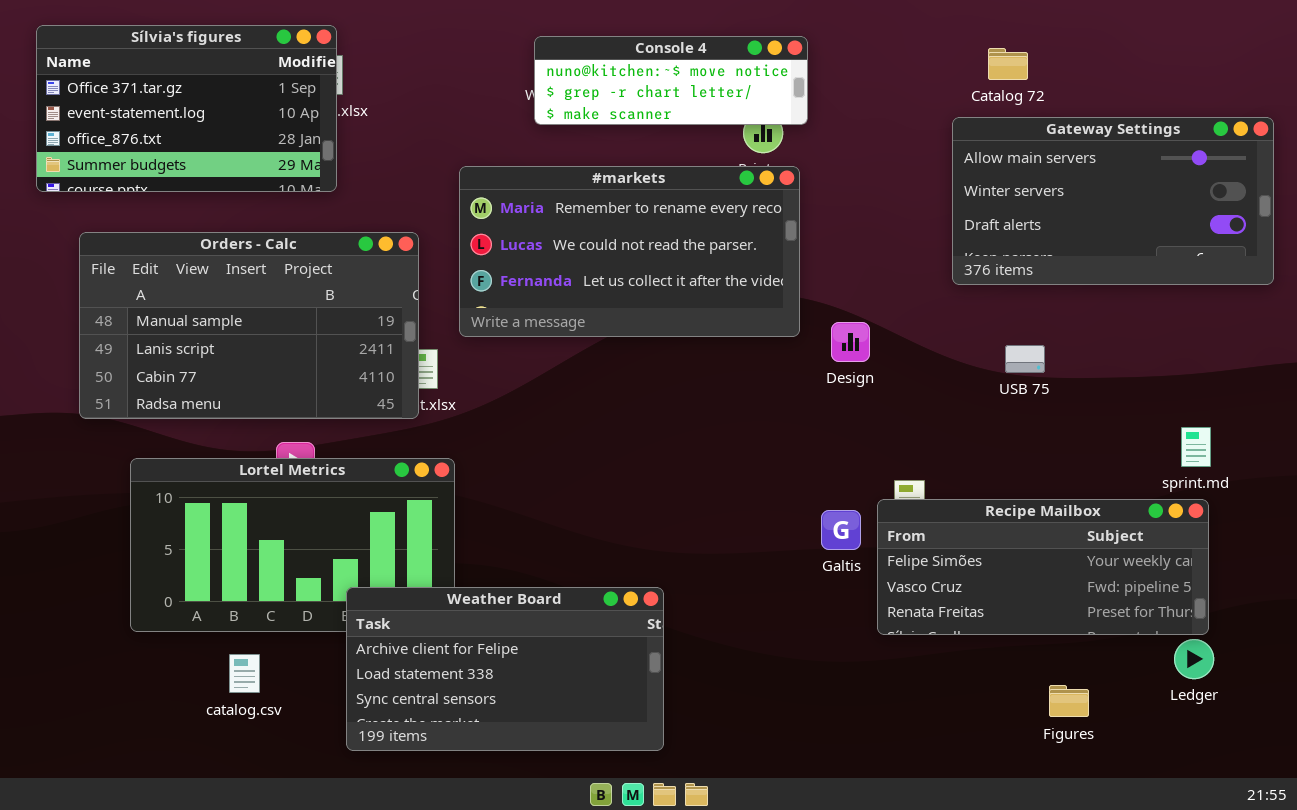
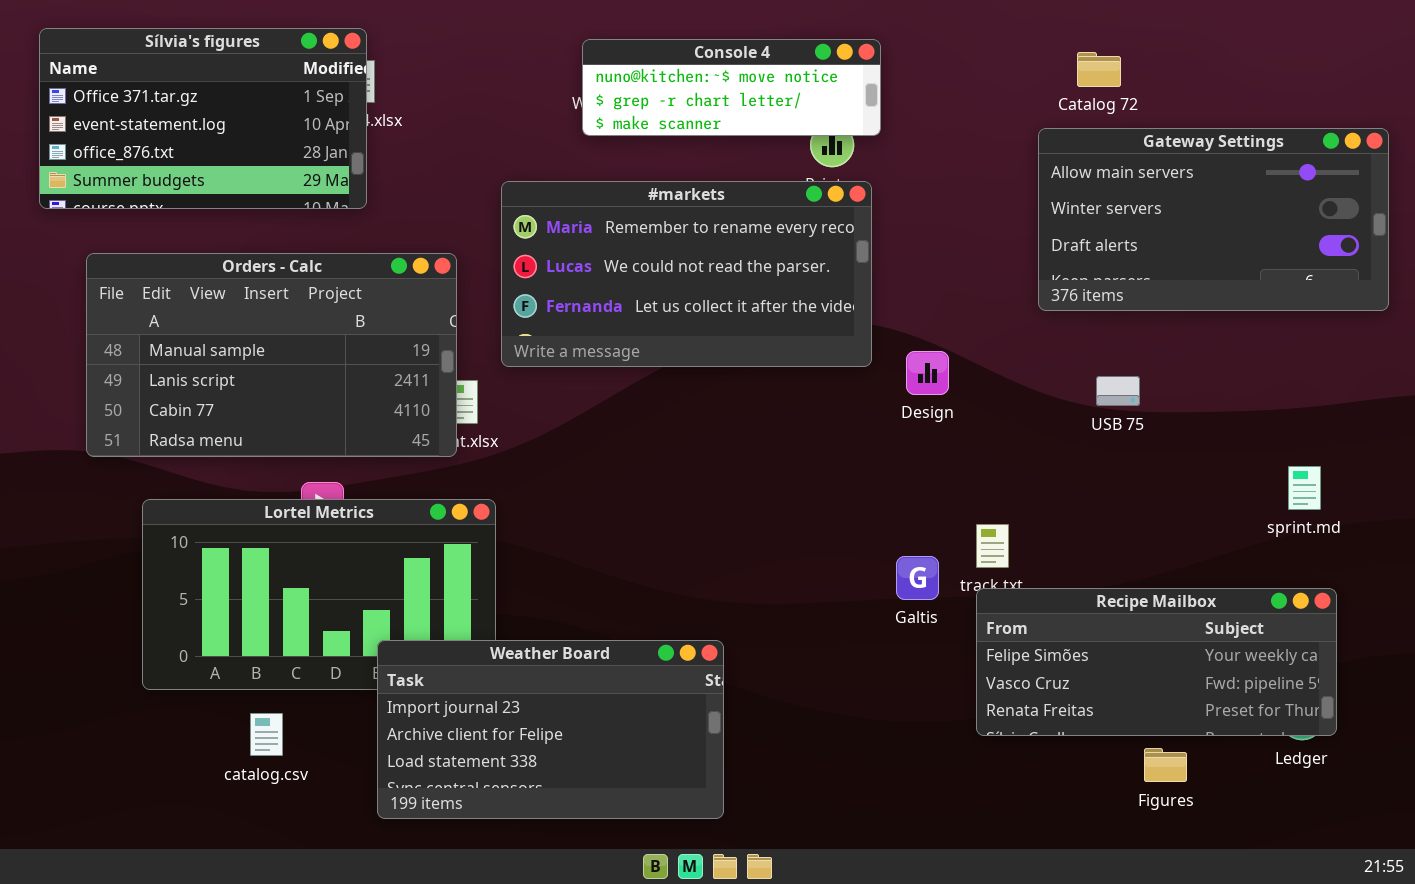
Recipe Mailbox: [877,499,1209,635] -> [976,588,1337,736], moved
Weather Board: [346,587,664,751] -> [377,640,724,819], scrolled up 1 row

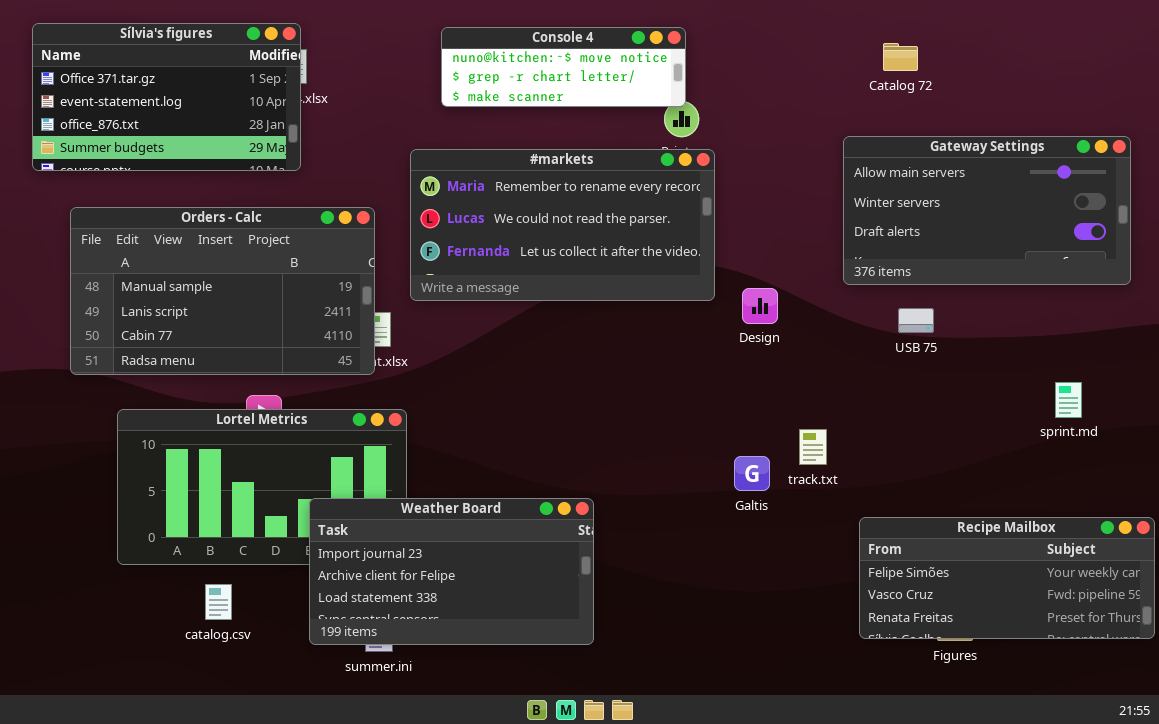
Console 4: [582,39,881,136] -> [441,27,686,107], moved
Gateway Settings: [1038,128,1389,311] -> [843,136,1131,285], moved
Recipe Mailbox: [976,588,1337,736] -> [859,517,1155,639], moved
Weather Board: [377,640,724,819] -> [309,498,594,645], moved

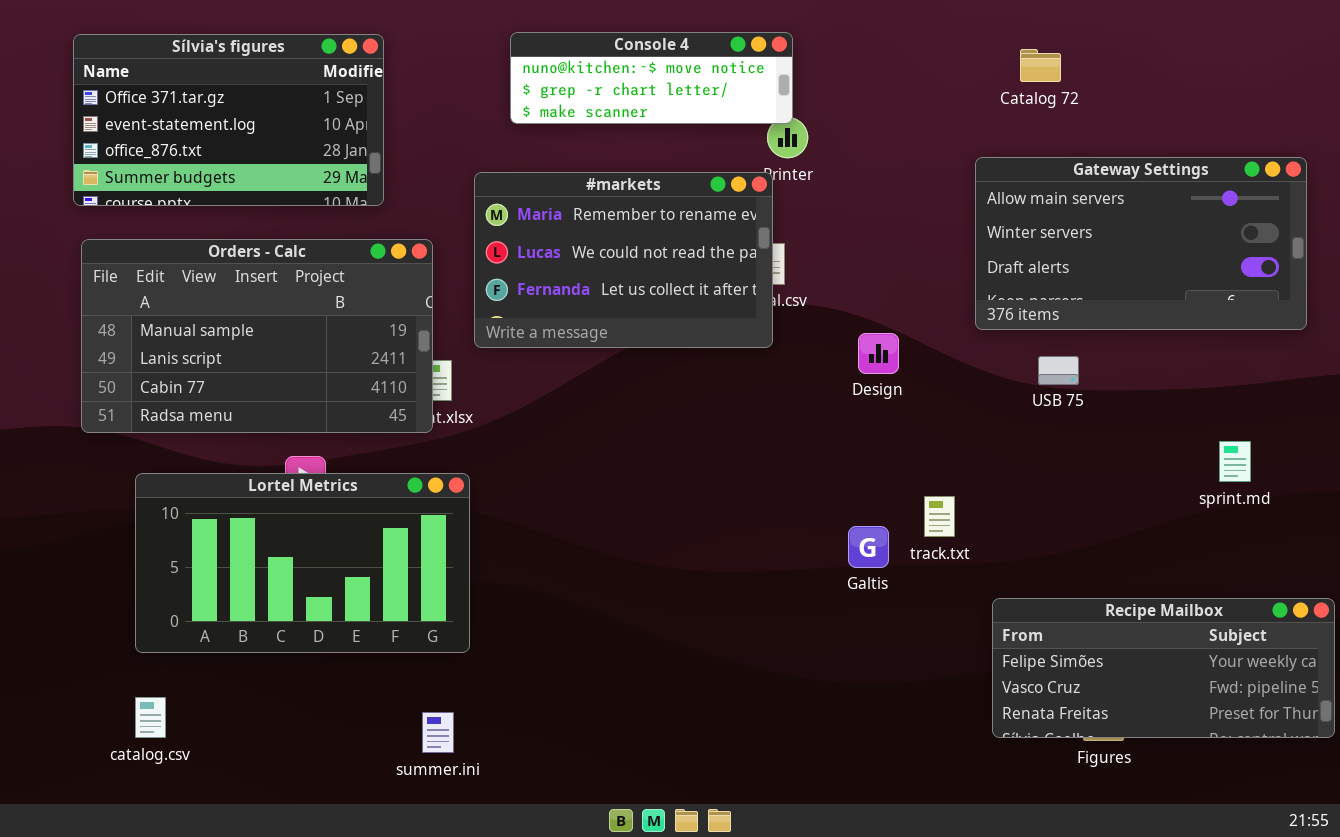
Sílvia's figures: [32,23,301,171] -> [73,34,384,206], moved
#markets: [410,149,715,301] -> [474,172,773,348], resized
Weather Board: [309,498,594,645] -> none, closed
catalog.csv: [205,584,232,620] -> [135,697,166,738], moved

